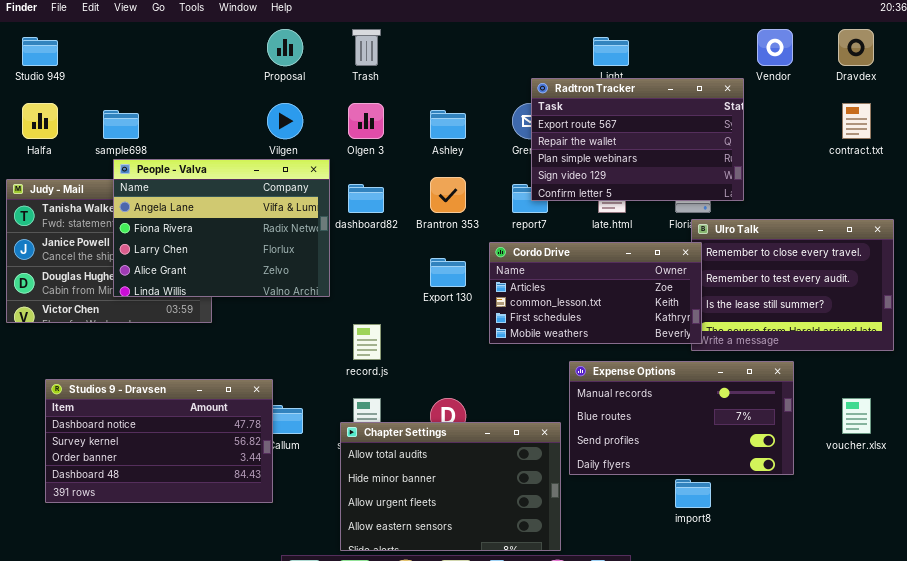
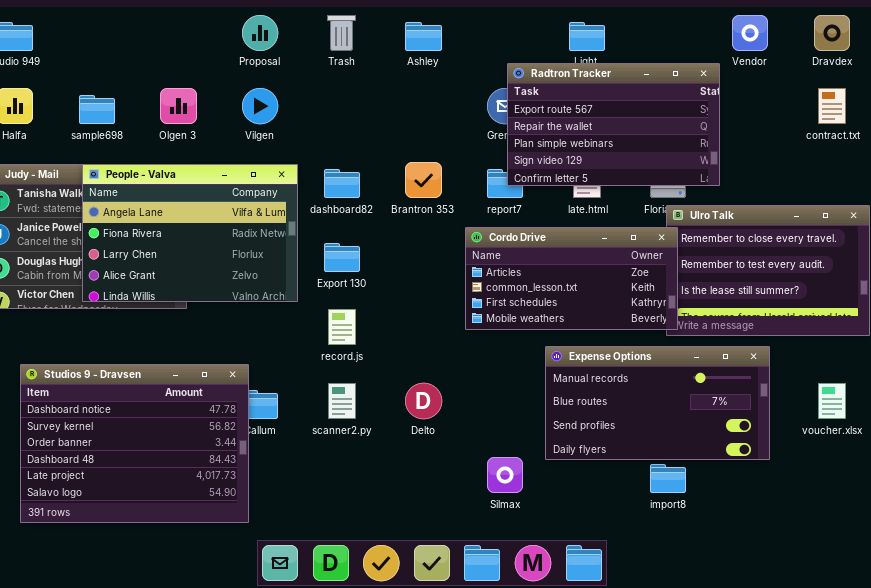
Olgen 3: [348,103,384,139] -> [160,88,197,124], moved
Ashley: [430,110,466,139] -> [405,22,442,51], moved
People - Valva: [113,159,330,297] -> [82,164,298,302], moved
Export 130: [430,258,466,287] -> [324,243,360,272], moved
Studios 9 - Dravsen: [45,379,273,503] -> [20,364,249,523], resized
Chapter Settings: [340,422,561,551] -> none, closed

